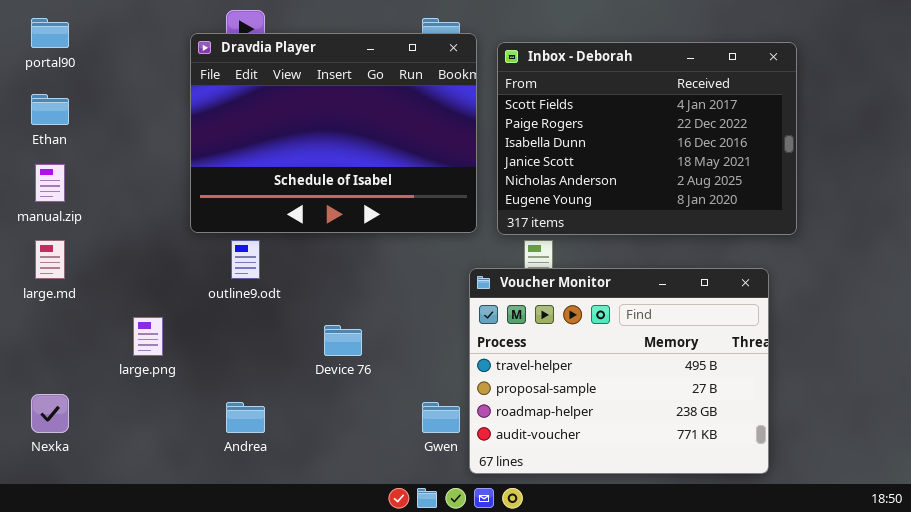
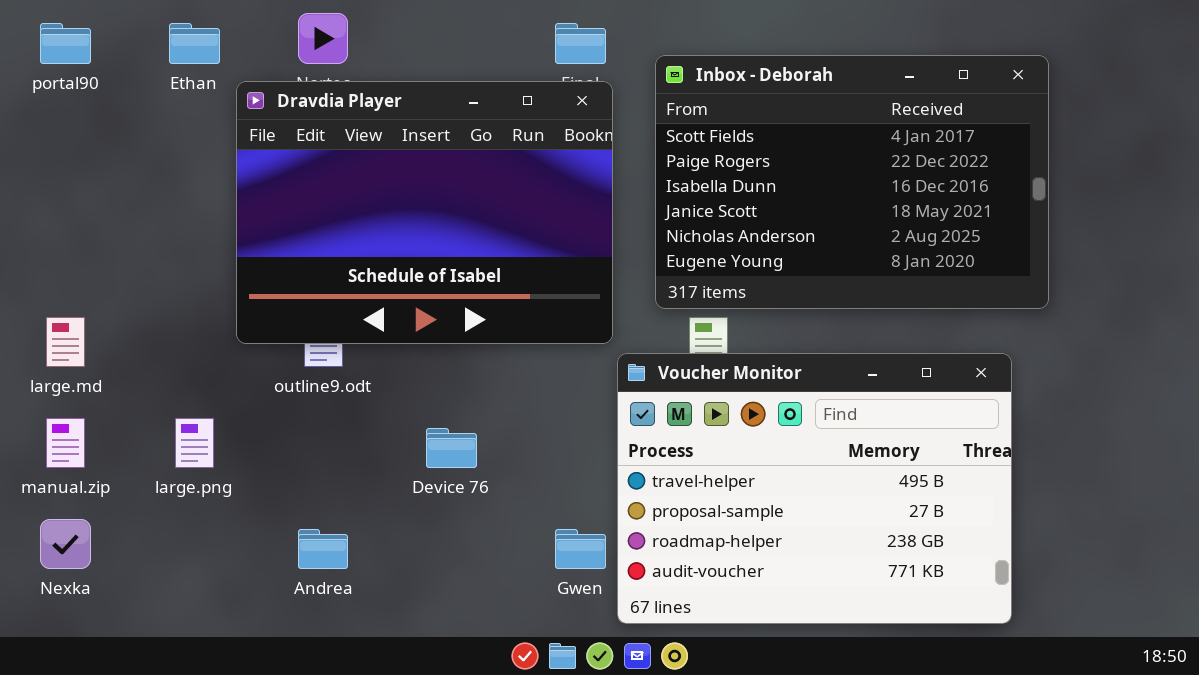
Dravdia Player: [190,33,477,233] -> [236,81,613,344], moved
Ethan: [31,94,69,125] -> [169,23,220,64], moved
manual.zip: [35,164,65,202] -> [46,418,85,468], moved

